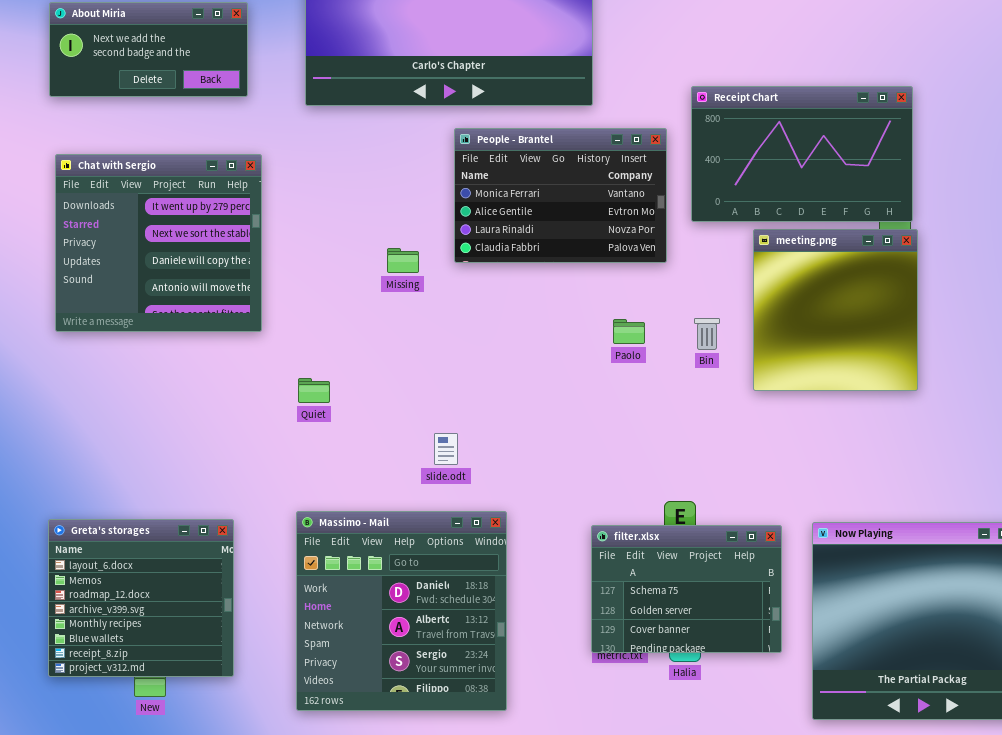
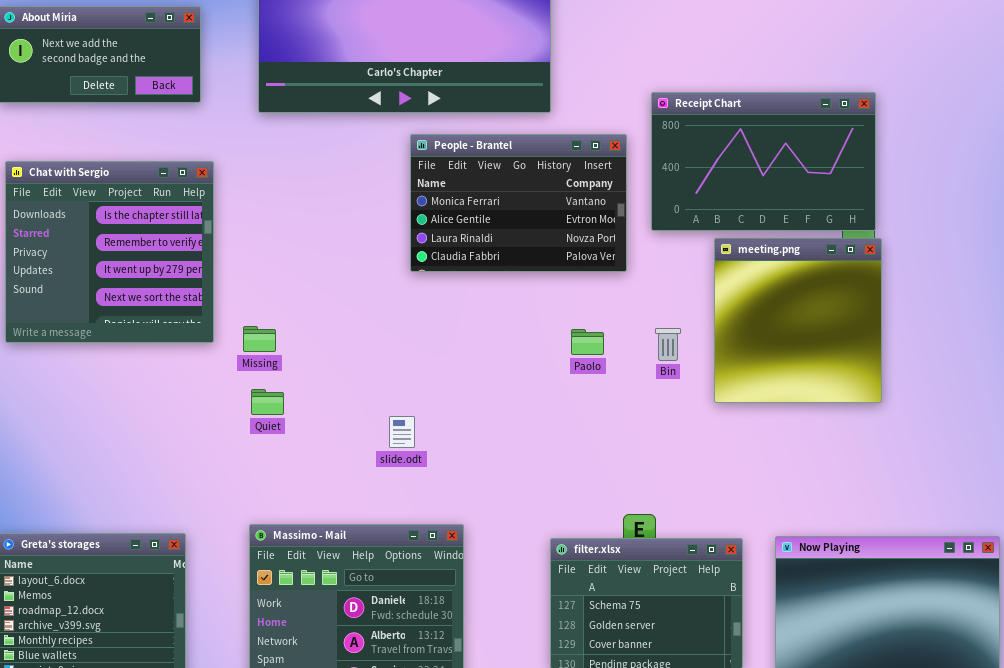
Chat with Sergio: [55,154,262,332] -> [5,161,214,343], scrolled up 2 rows
Missing: [387,248,419,273] -> [243,326,276,352], moved
slide.odt: [434,433,458,465] -> [389,416,415,448], moved

